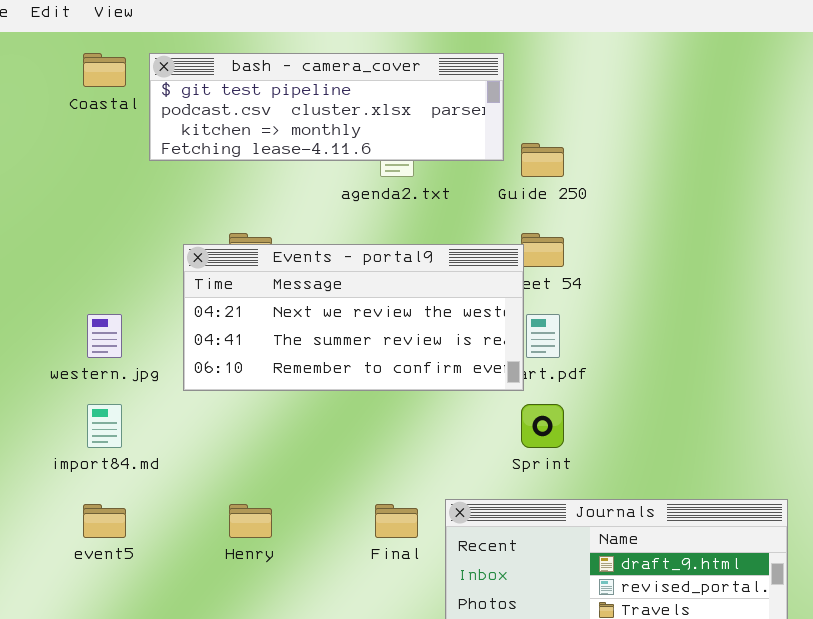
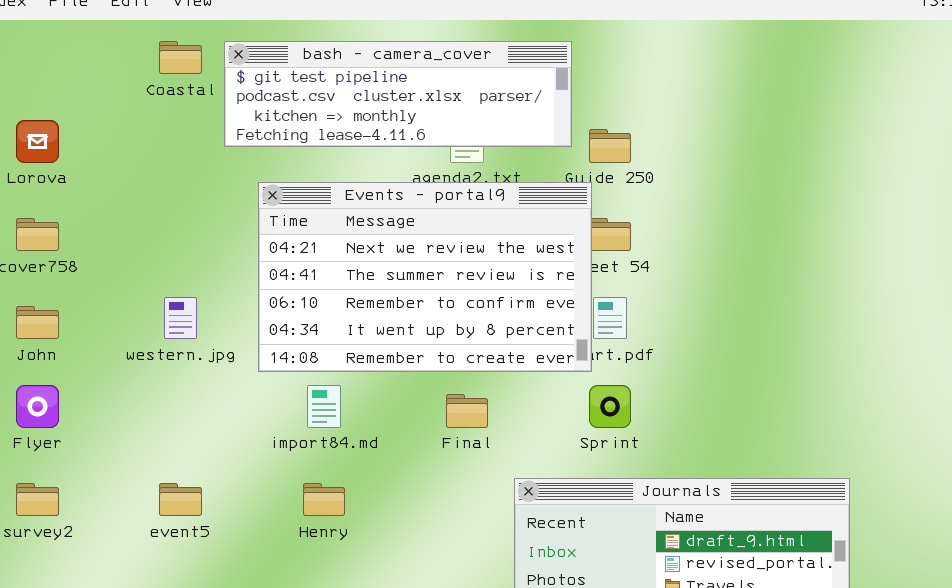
Events - portal9: [183,244,524,391] -> [258,182,592,372], resized
import84.md: [87,404,122,448] -> [307,385,341,428], moved
Final: [375,504,418,538] -> [446,394,488,428], moved

